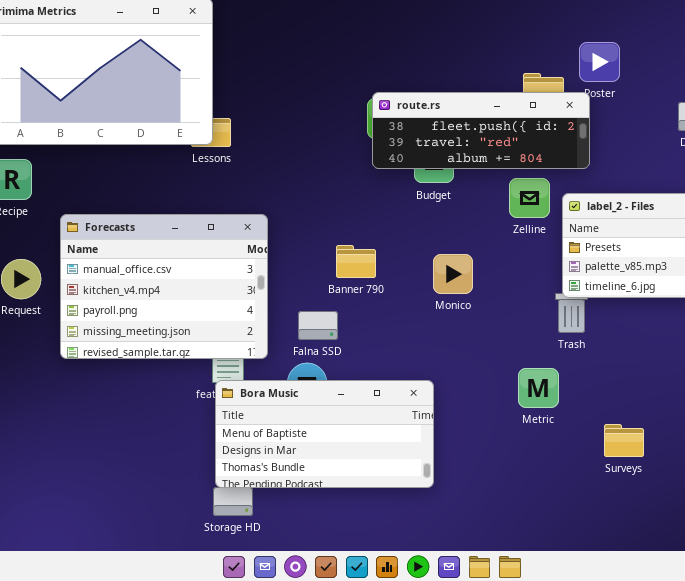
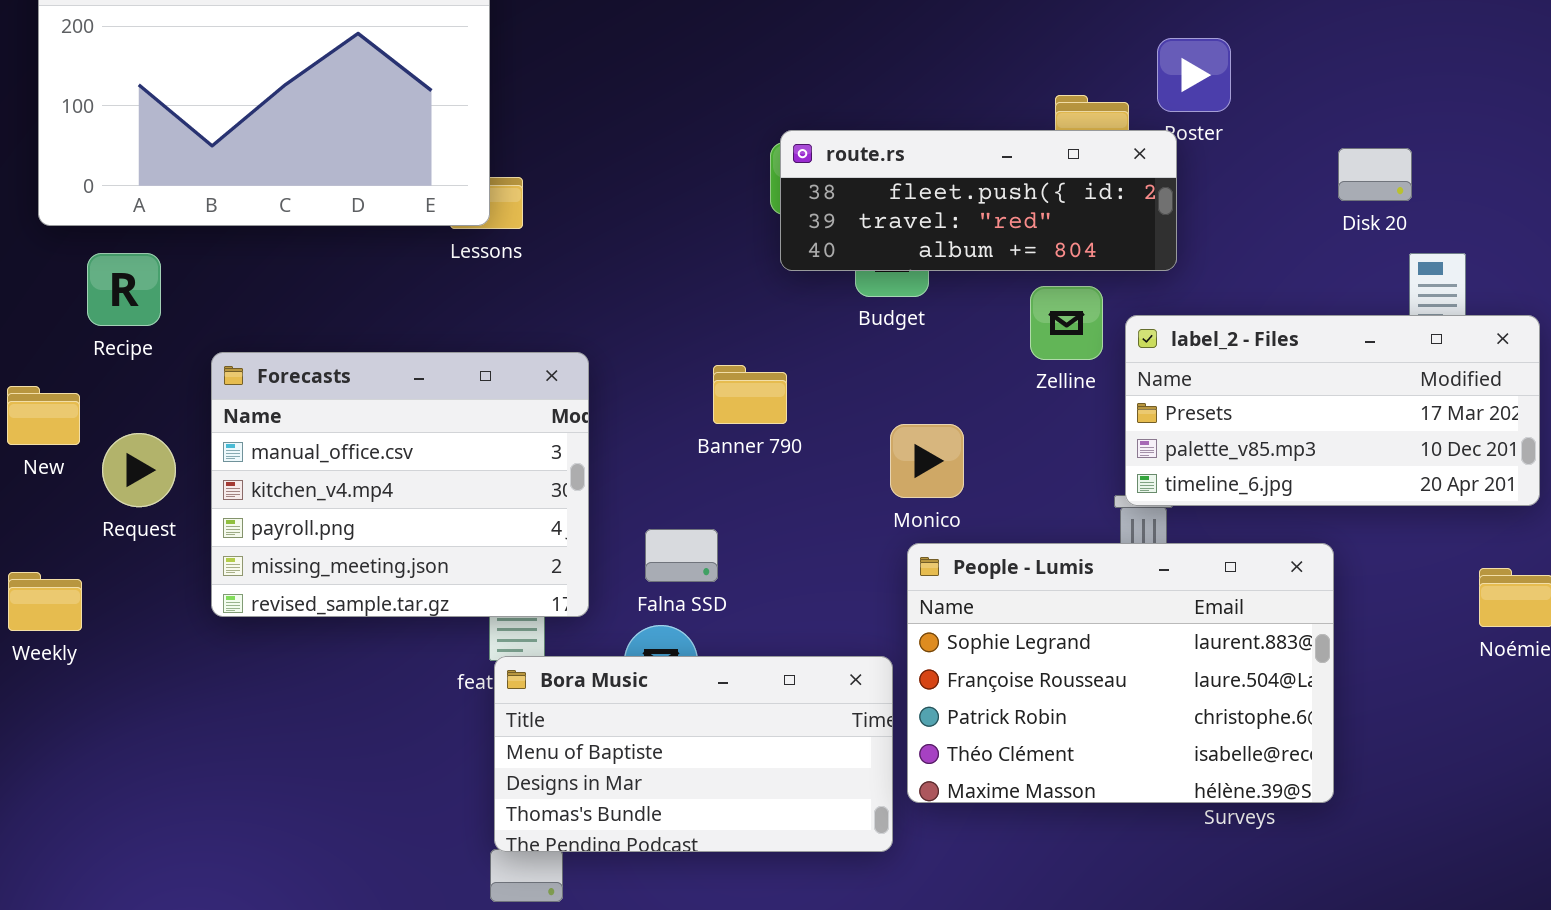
Banner 790: [336,245,376,278] -> [713,365,787,424], moved
People - Lumis: none -> [907,543,1334,803], opened

